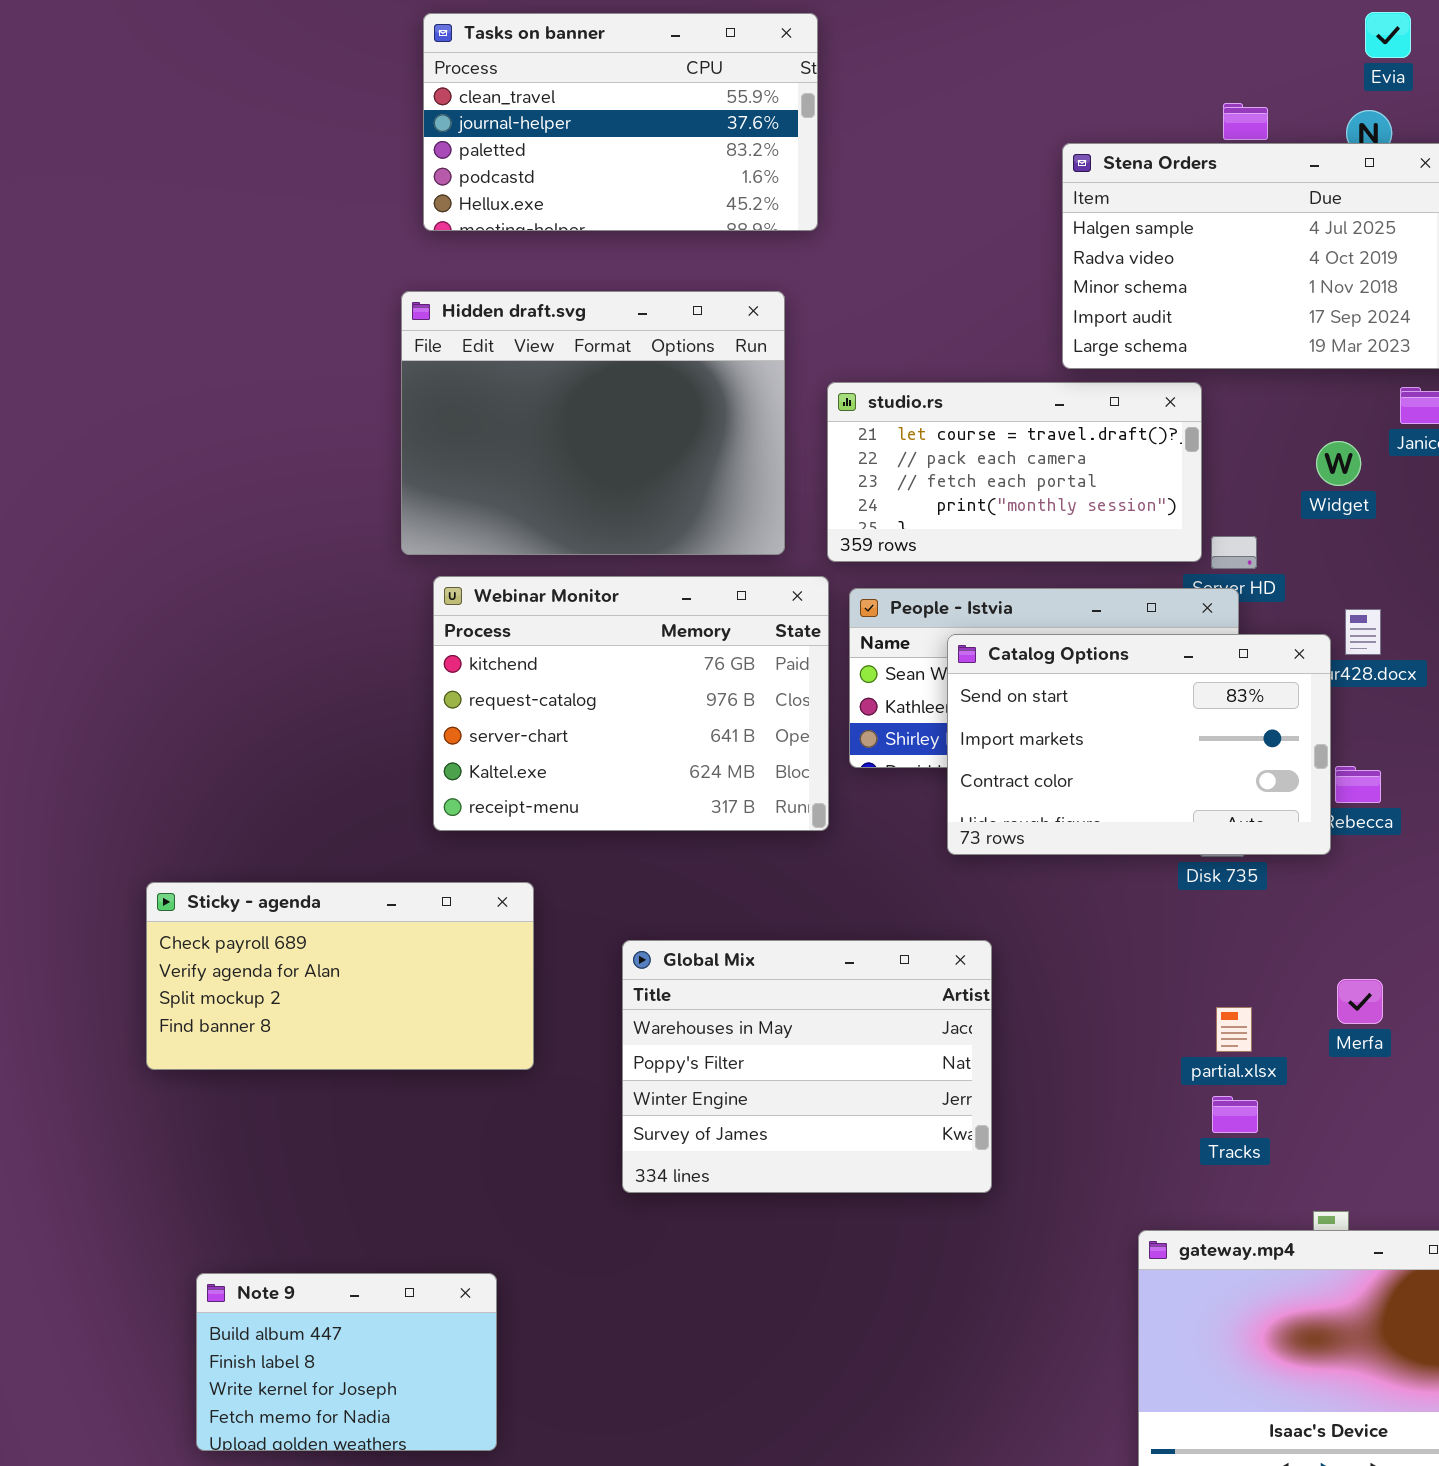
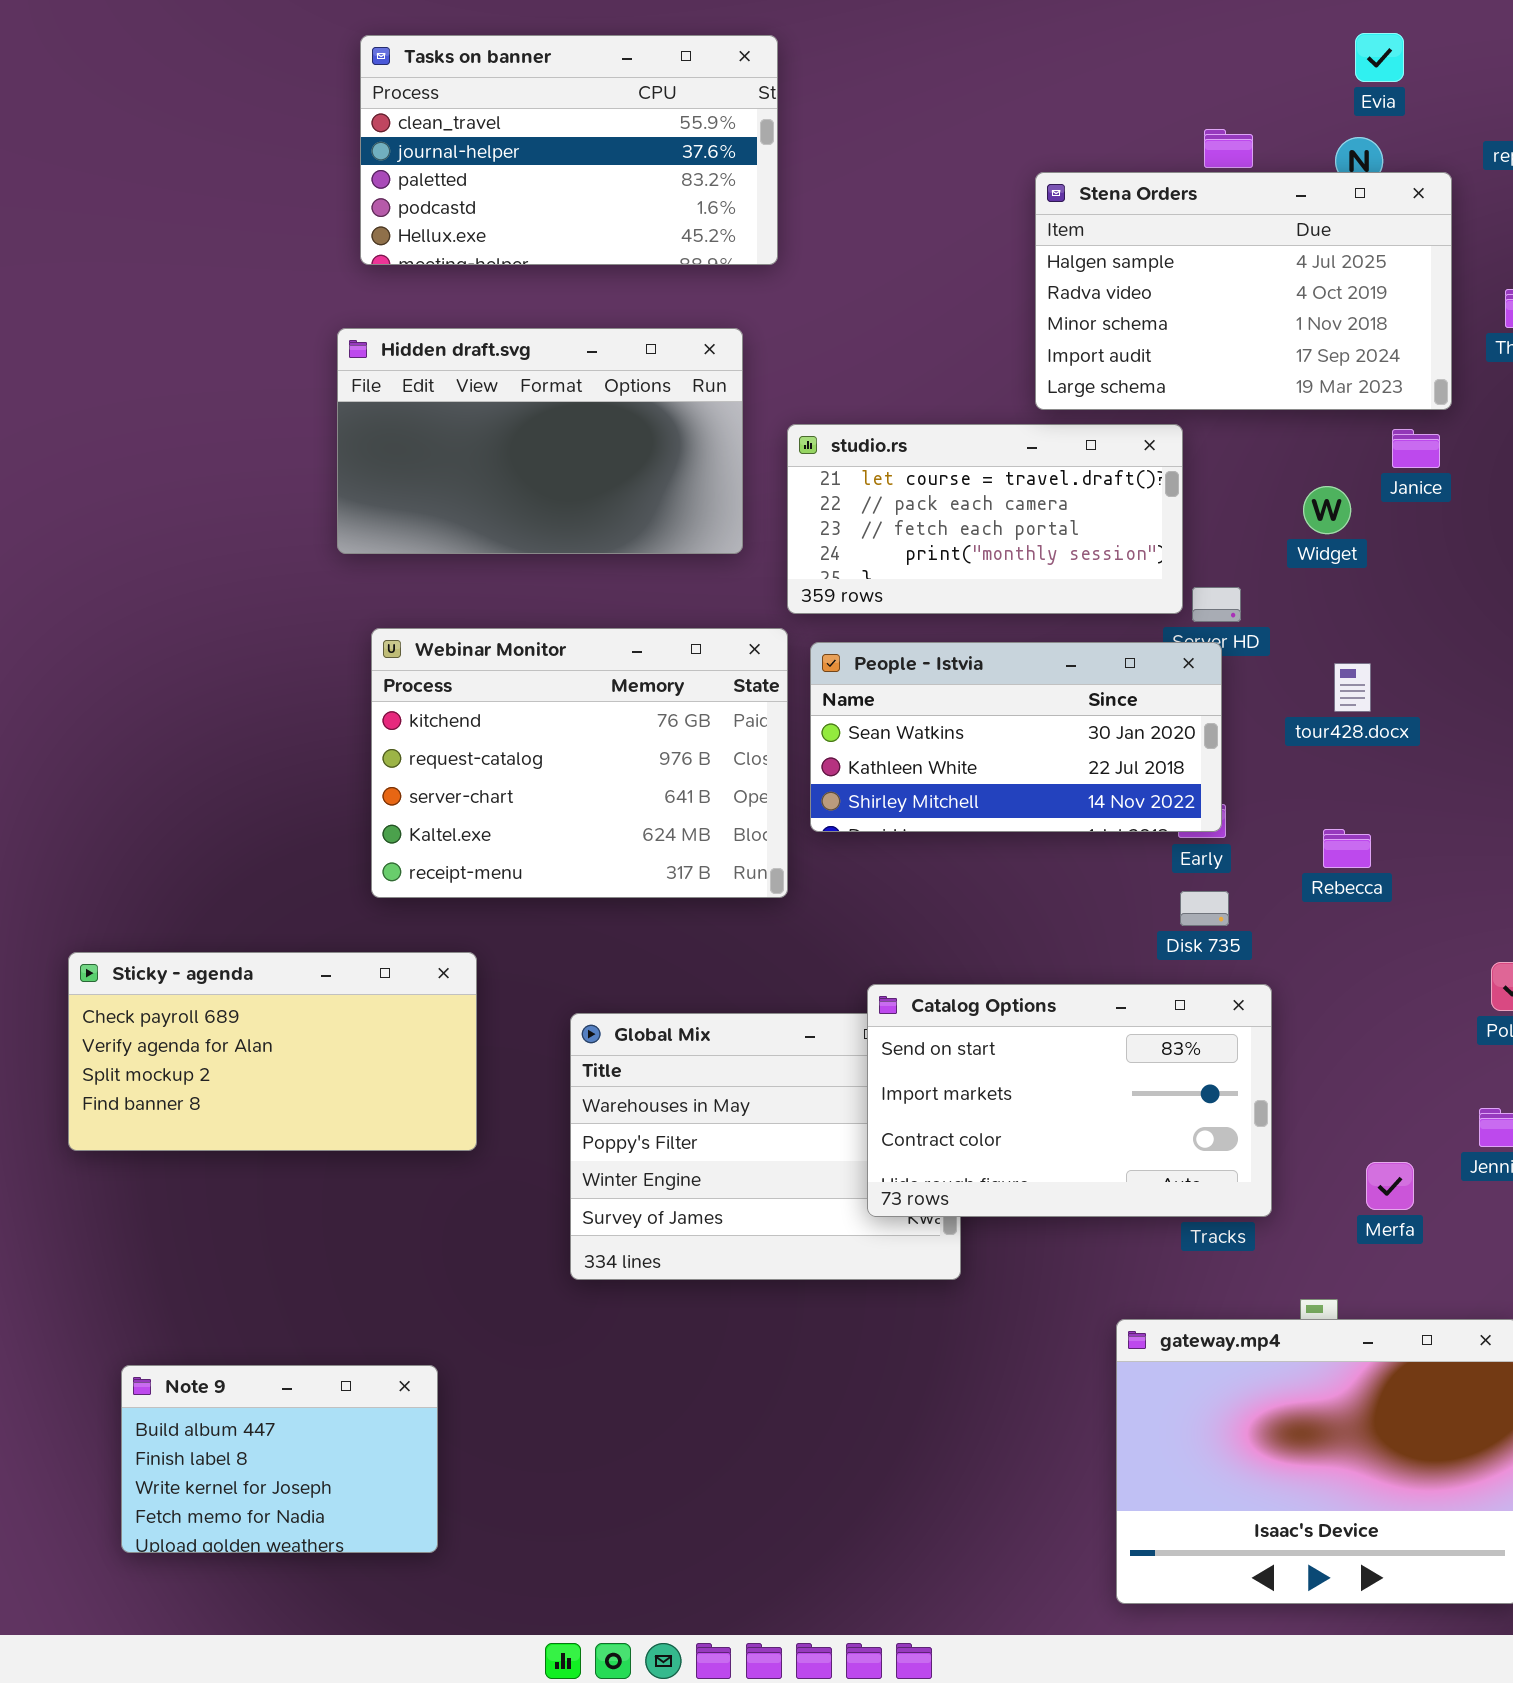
Hidden draft.svg: [401,291,785,555] -> [337,328,743,554], resized
Catalog Options: [947,634,1331,855] -> [867,984,1272,1217], moved
Merfa: [1337,979,1383,1024] -> [1366,1162,1414,1210], moved

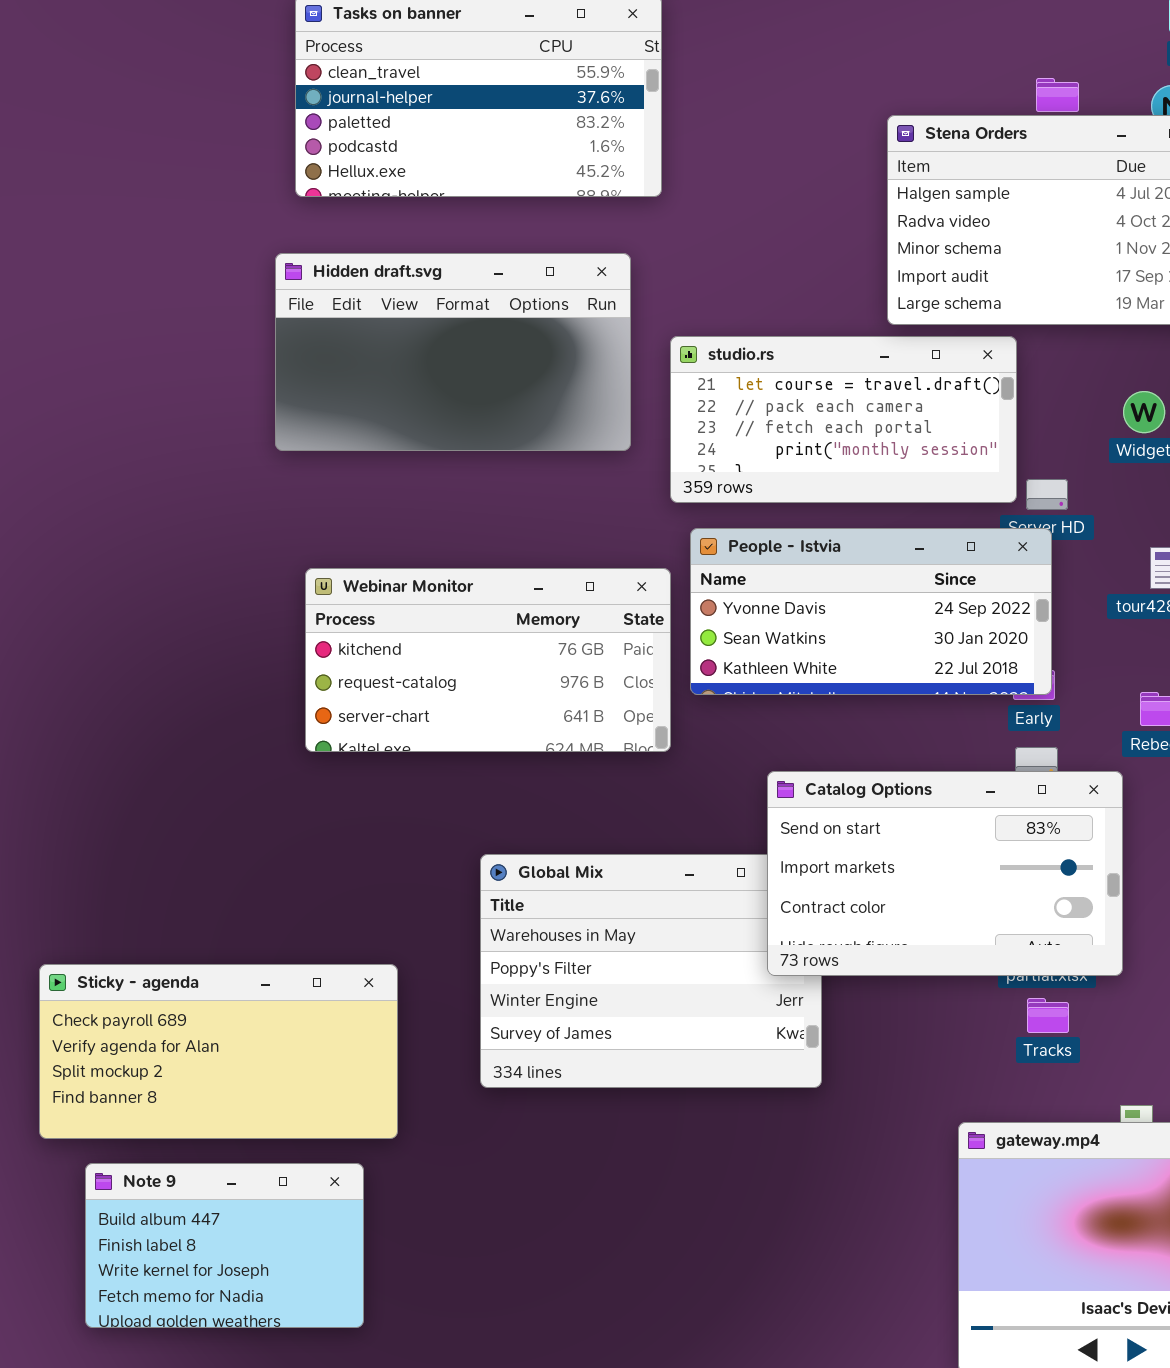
Webinar Monitor: [371,628,788,898] -> [305,568,671,752], resized
People - Istvia: [810,642,1222,832] -> [690,528,1052,695], scrolled up 1 row
Sticky - agenda: [68,952,477,1151] -> [39,964,398,1139], moved
Catalog Options: [867,984,1272,1217] -> [767,771,1123,976], moved

